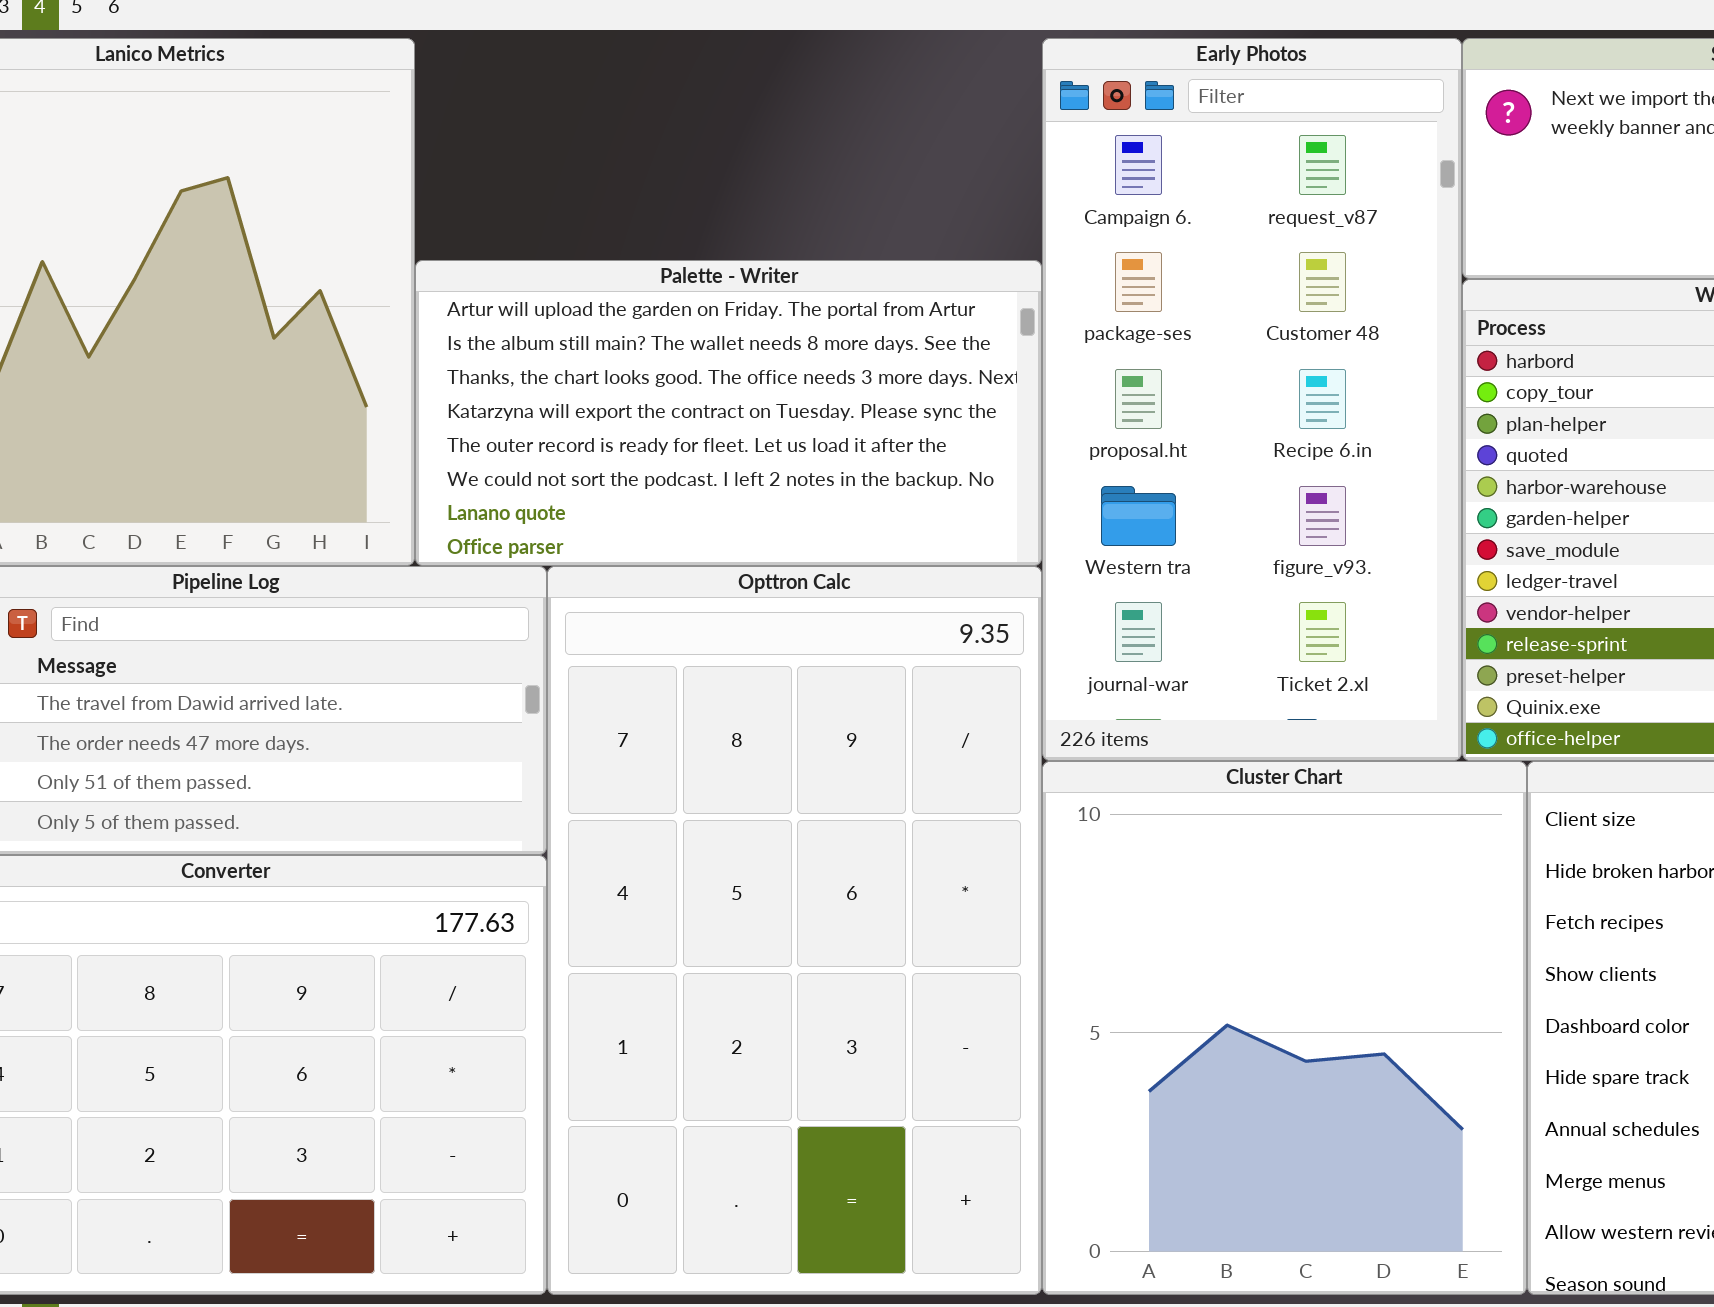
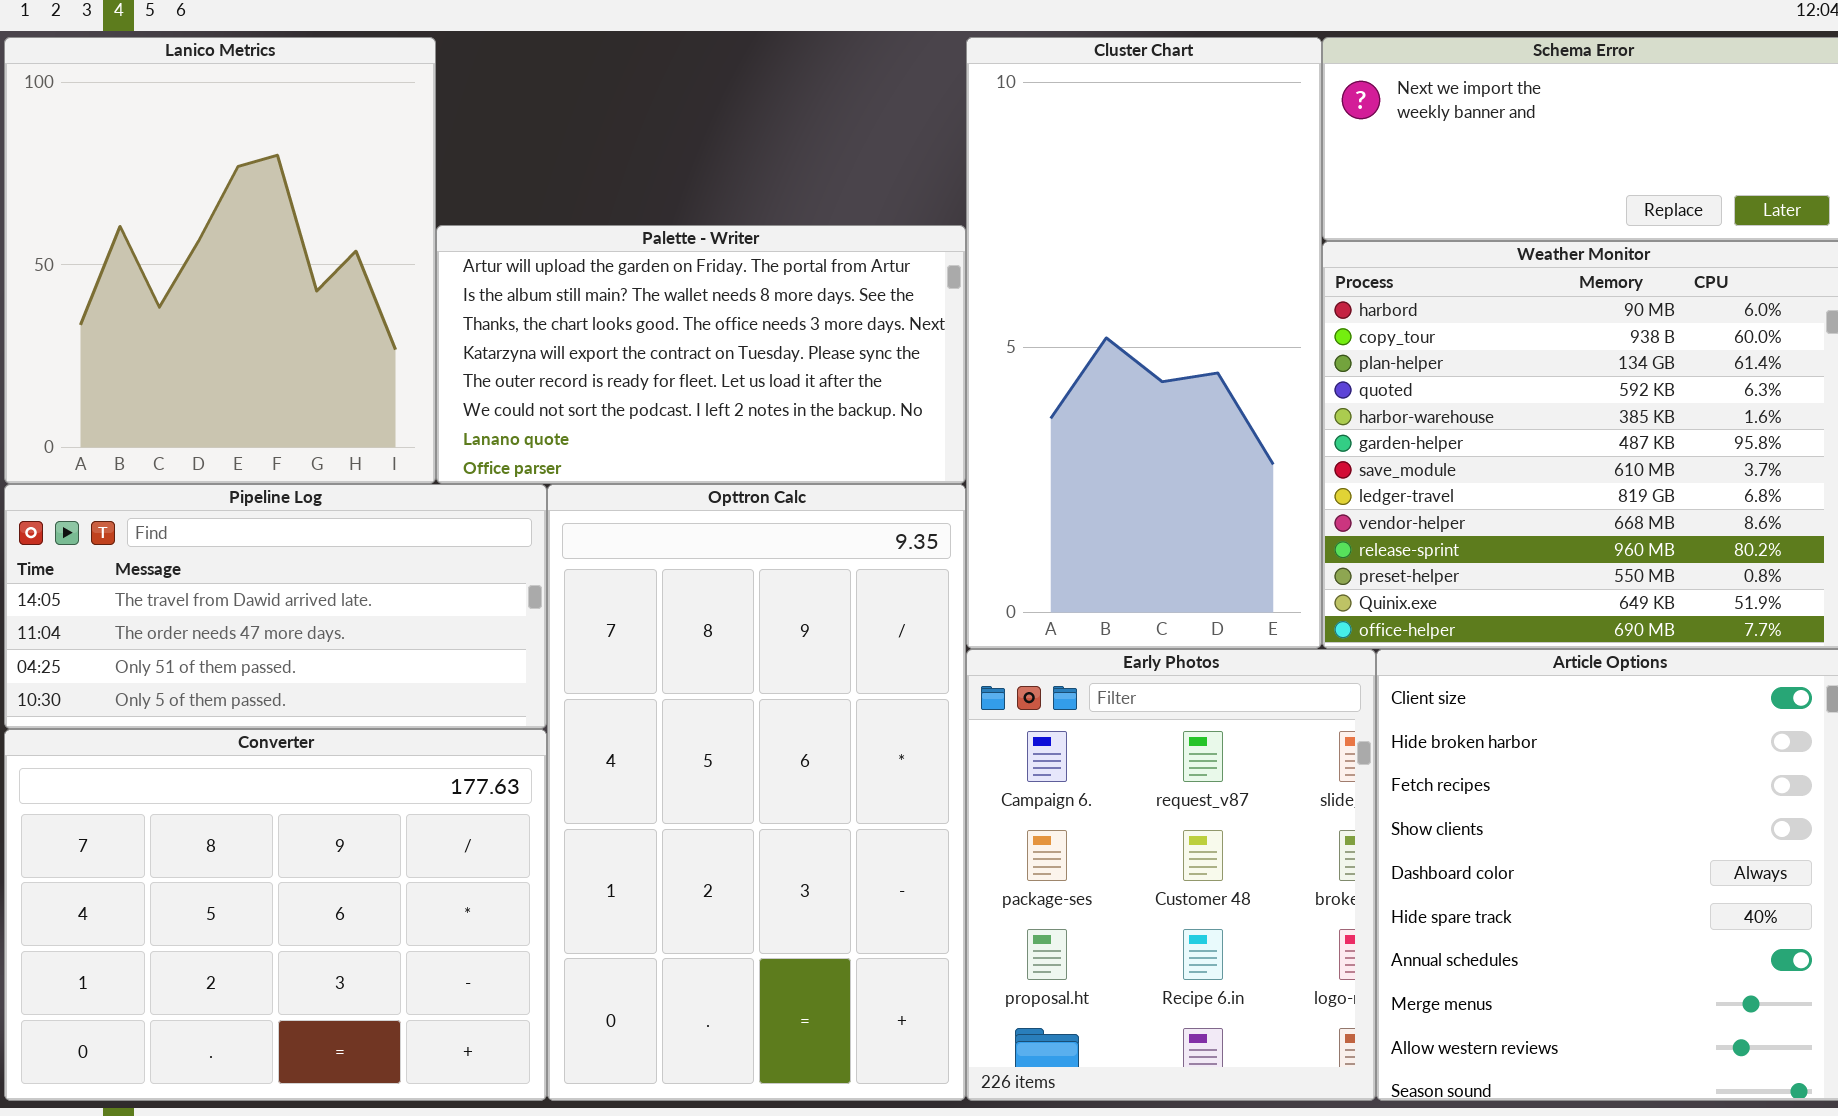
Early Photos: [1042,38,1462,761] -> [966,649,1376,1101], moved, resized
Cluster Chart: [1042,761,1527,1295] -> [966,37,1322,649], moved, resized

